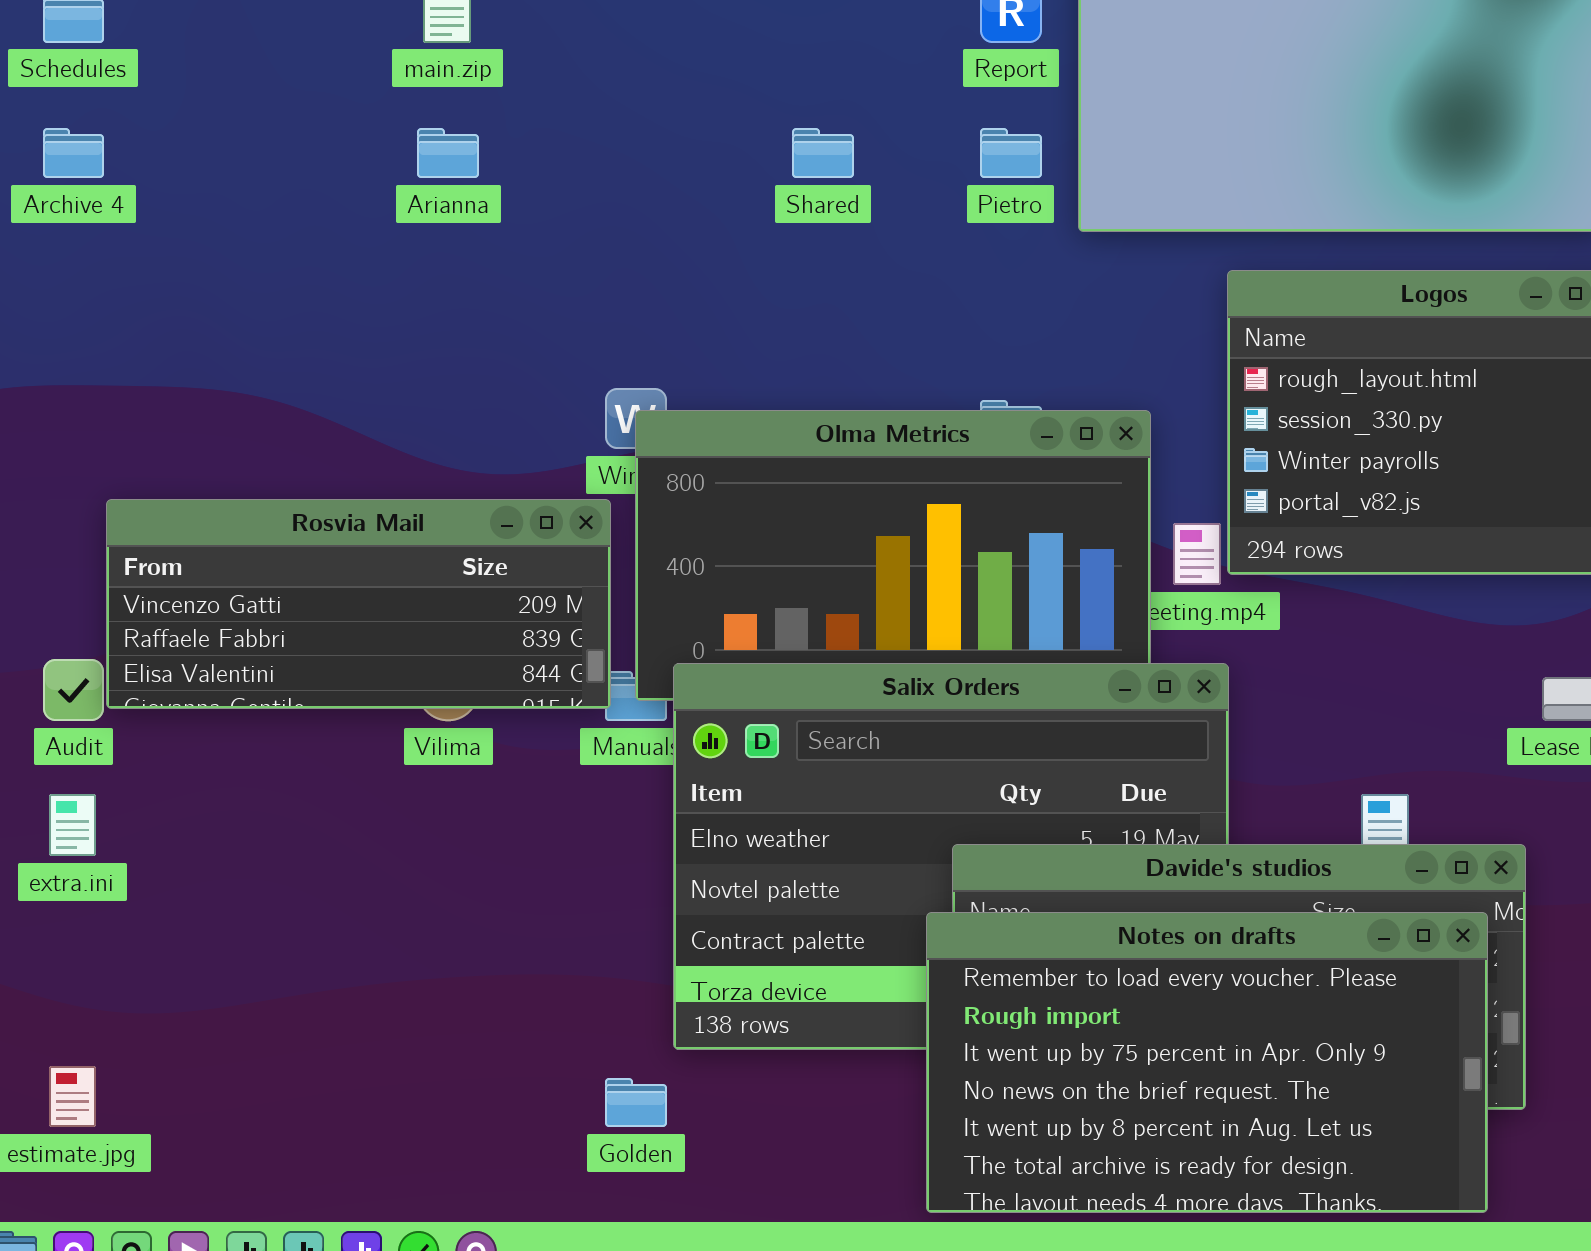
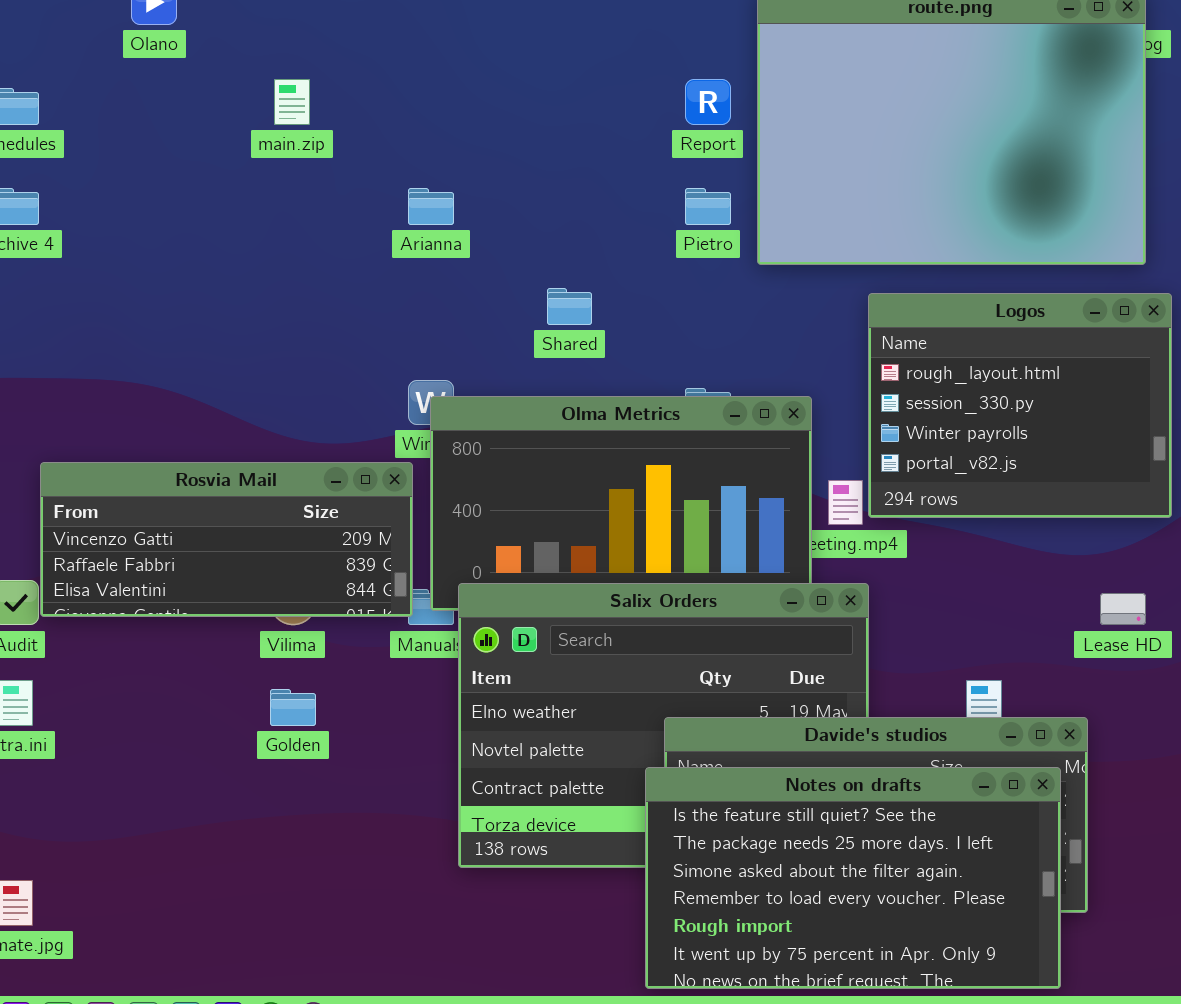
Arianna: [417,128,479,178] -> [408,188,454,225], moved
Shared: [792,128,854,178] -> [547,288,592,325], moved
Notes on drafts: [926,912,1488,1213] -> [645,767,1061,989], scrolled up 3 rows
Golden: [605,1078,667,1127] -> [270,689,316,726], moved

